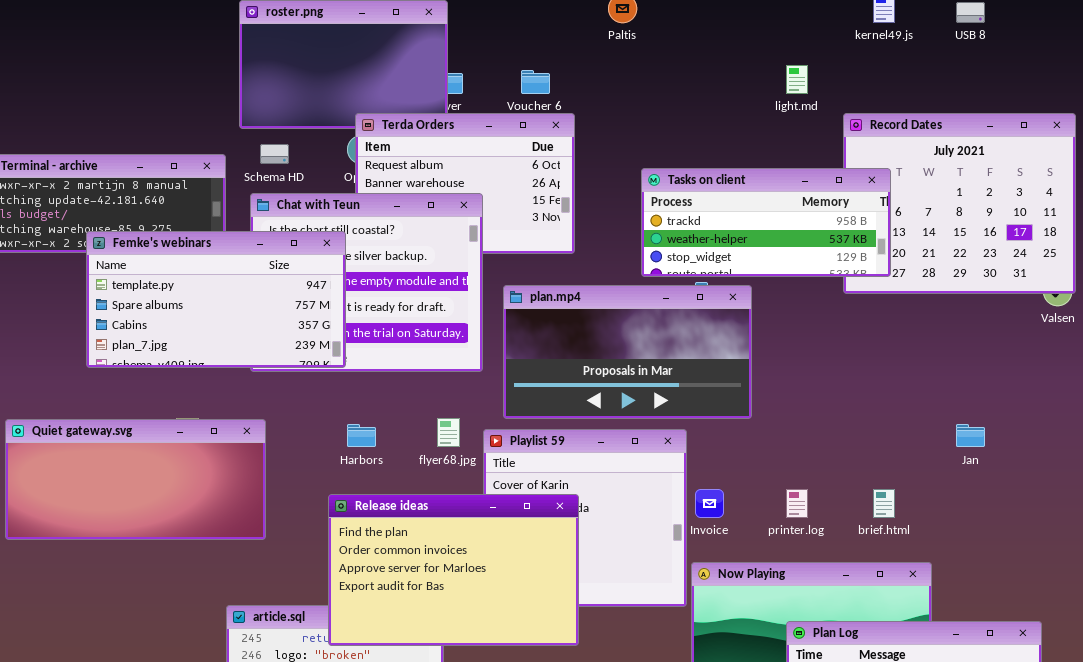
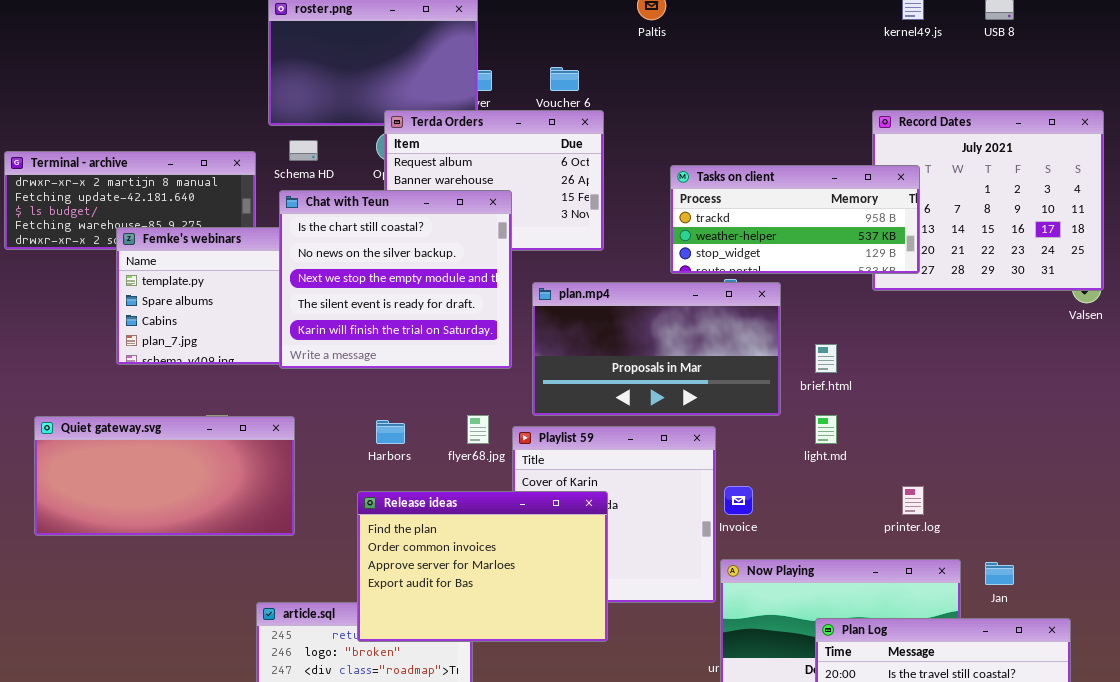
light.md: [786,65,808,94] -> [815,415,837,444], moved
Chat with Teun: [250,193,483,372] -> [279,190,512,369], raised
Jan: [956,424,985,447] -> [985,562,1014,585], moved
printer.log: [786,489,808,518] -> [902,486,924,515], moved
brief.html: [873,489,895,518] -> [815,344,837,373], moved

